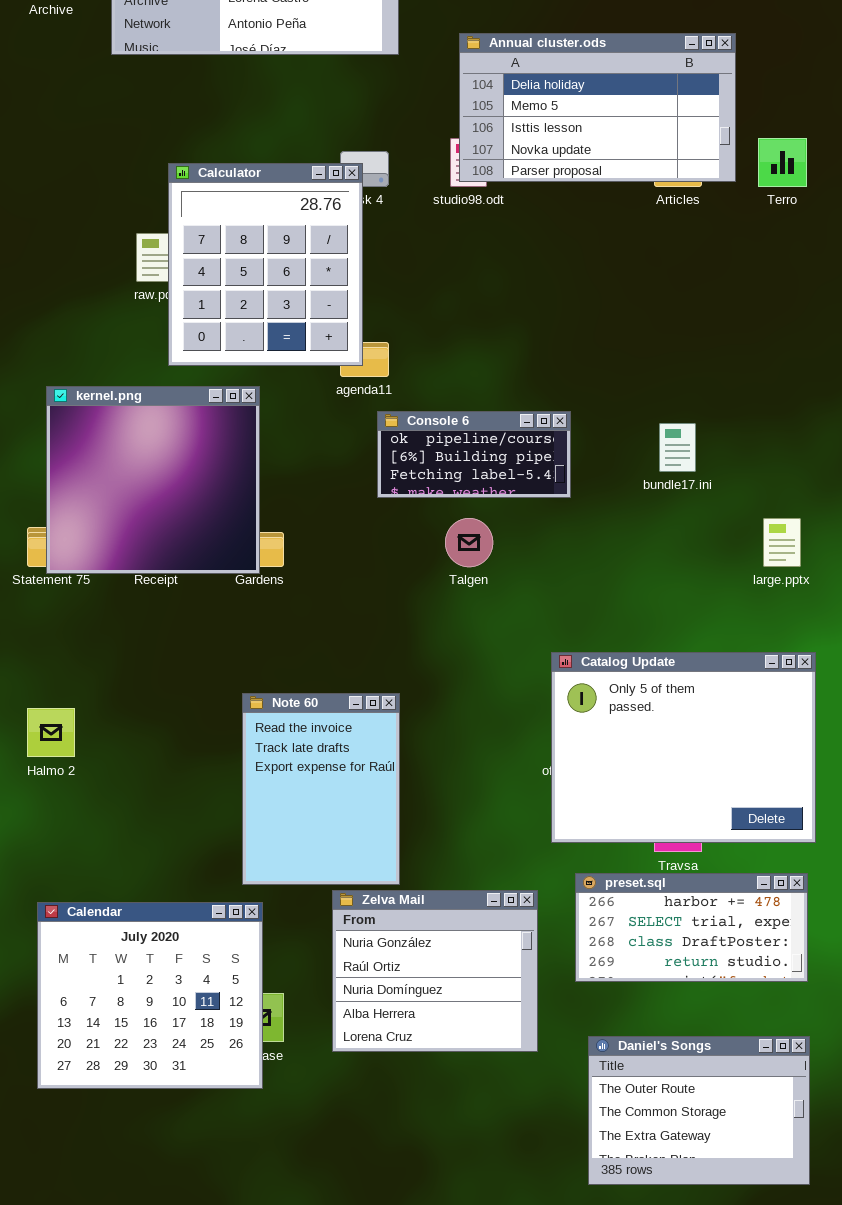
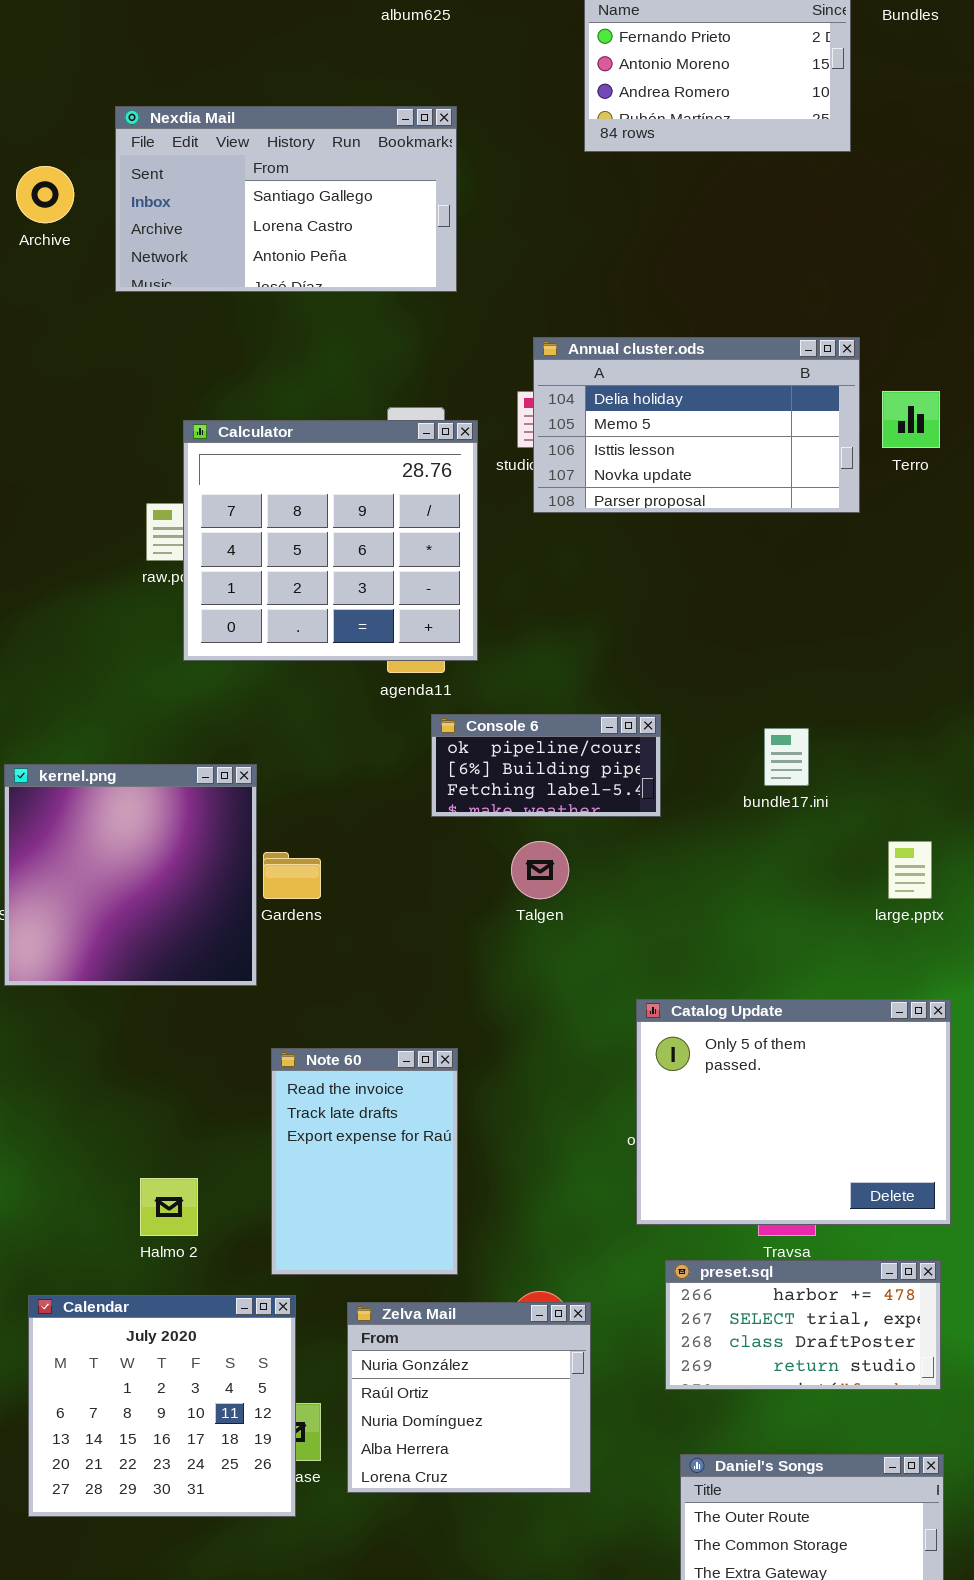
Annual cluster.ods: [459,33,736,182] -> [533,337,860,513], moved
Calculator: [168,163,363,366] -> [183,420,478,661], resized
kernel.png: [46,386,260,574] -> [4,764,257,986], moved
Halmo 2: [27,708,75,757] -> [140,1178,198,1236], moved
Zelva Mail: [332,890,538,1052] -> [347,1302,591,1493], moved

